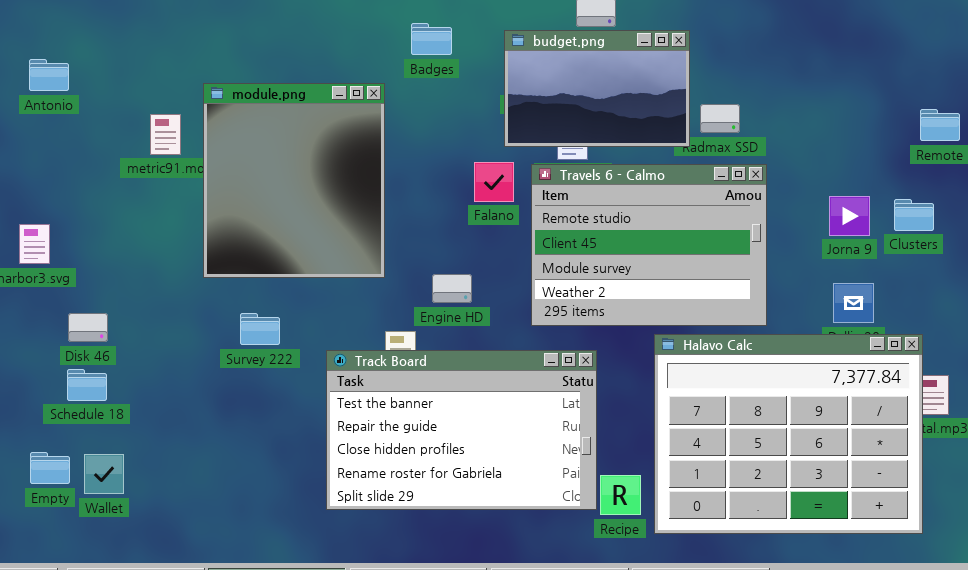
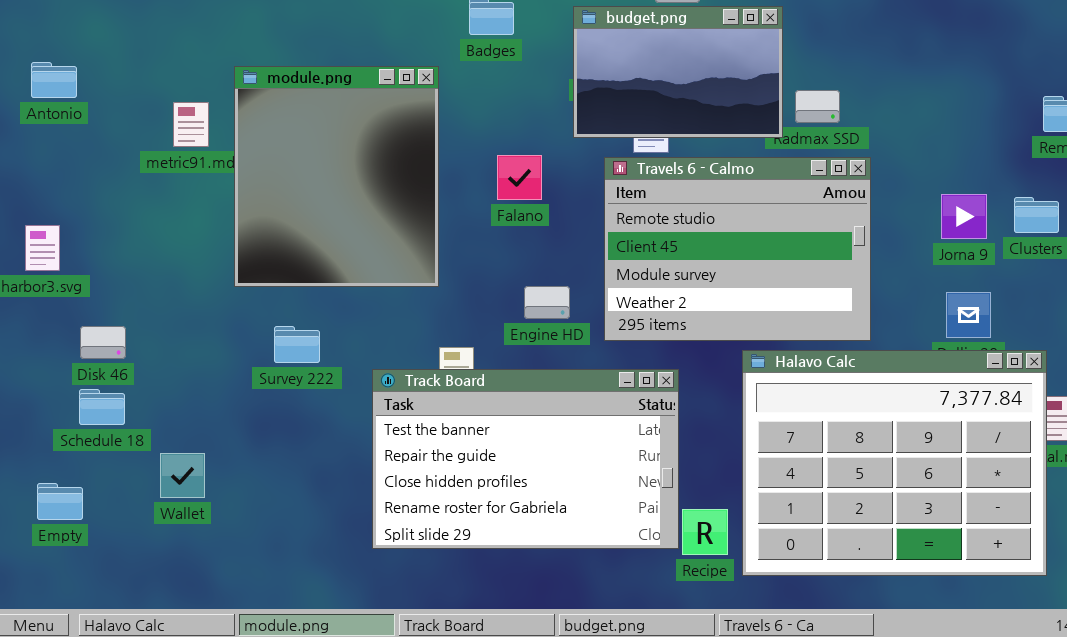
Antonio: [29,59,69,91] -> [31,62,77,98], moved
Falano: [474,162,514,202] -> [497,155,542,200], moved
Engine HD: [432,274,472,303] -> [524,286,570,319], moved
Wallet: [84,454,124,494] -> [160,453,205,498], moved

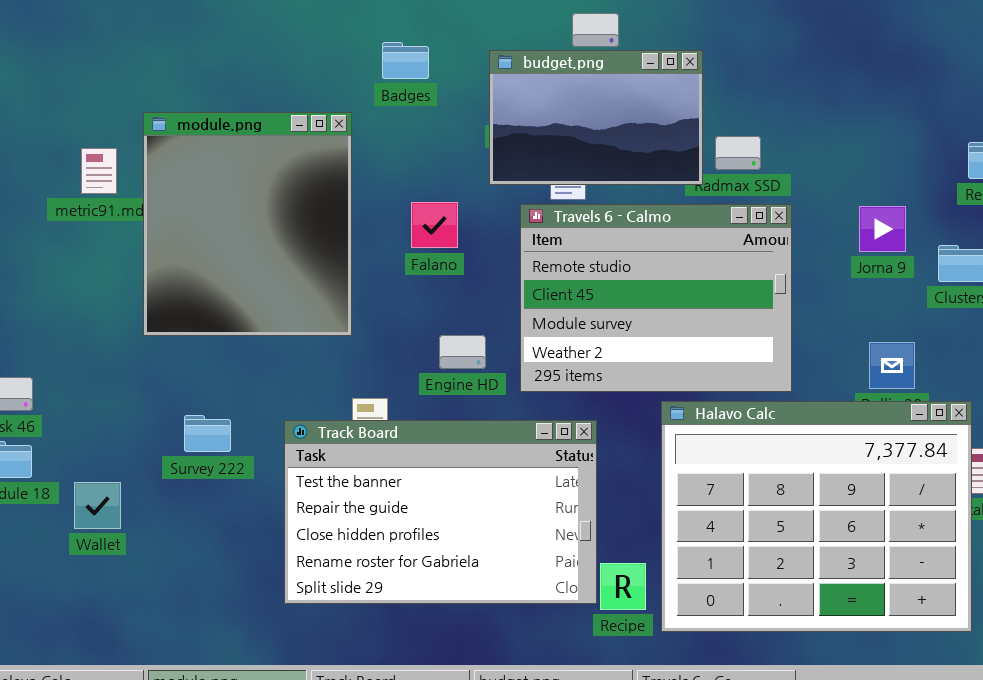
Jorna 9: [941,194,987,239] -> [859,206,906,252], moved
Survey 222: [274,326,320,363] -> [184,415,231,452], moved
Wallet: [160,453,205,498] -> [74,482,121,529], moved

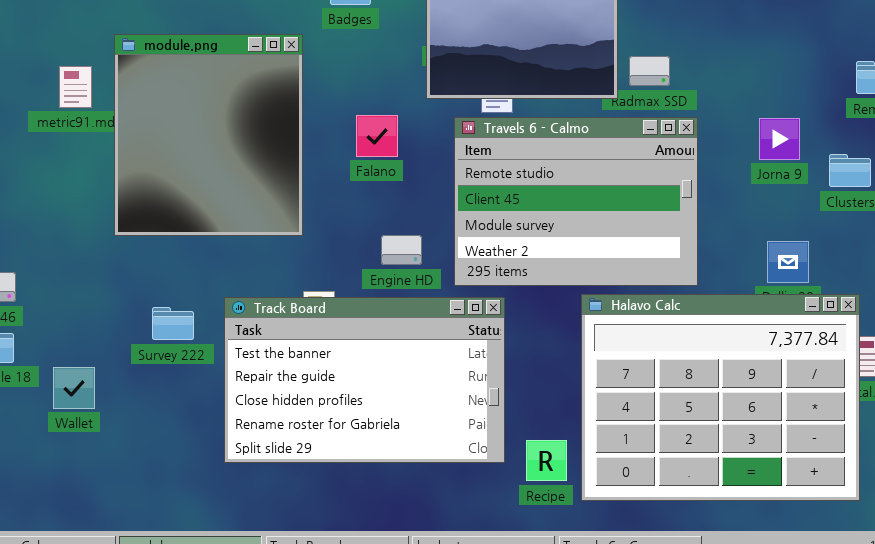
Track Board: [284,420,597,604] -> [224,297,505,463], moved

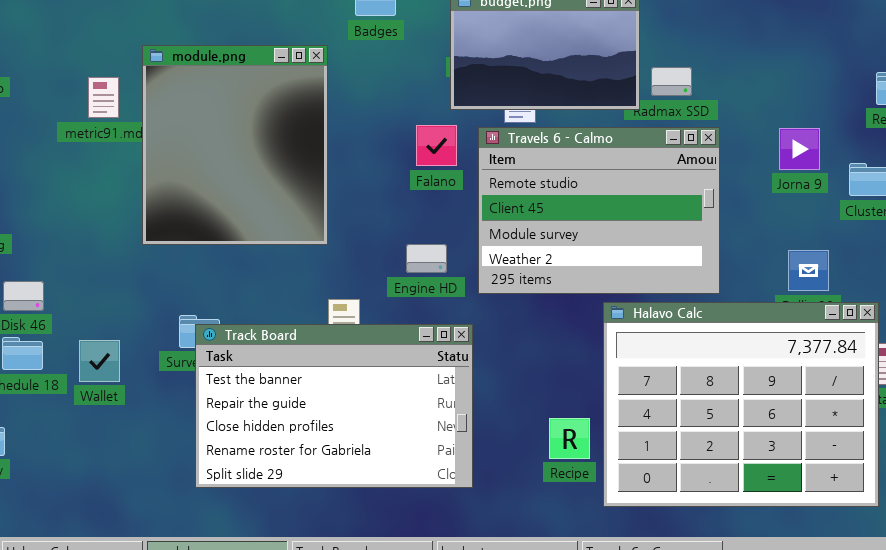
Falano: [356,115,398,157] -> [416,125,457,166], moved
Track Board: [224,297,505,463] -> [195,324,473,488], moved
Wallet: [53,367,95,409] -> [79,340,120,382], moved
Recipe: [526,440,567,481] -> [549,418,590,459], moved

